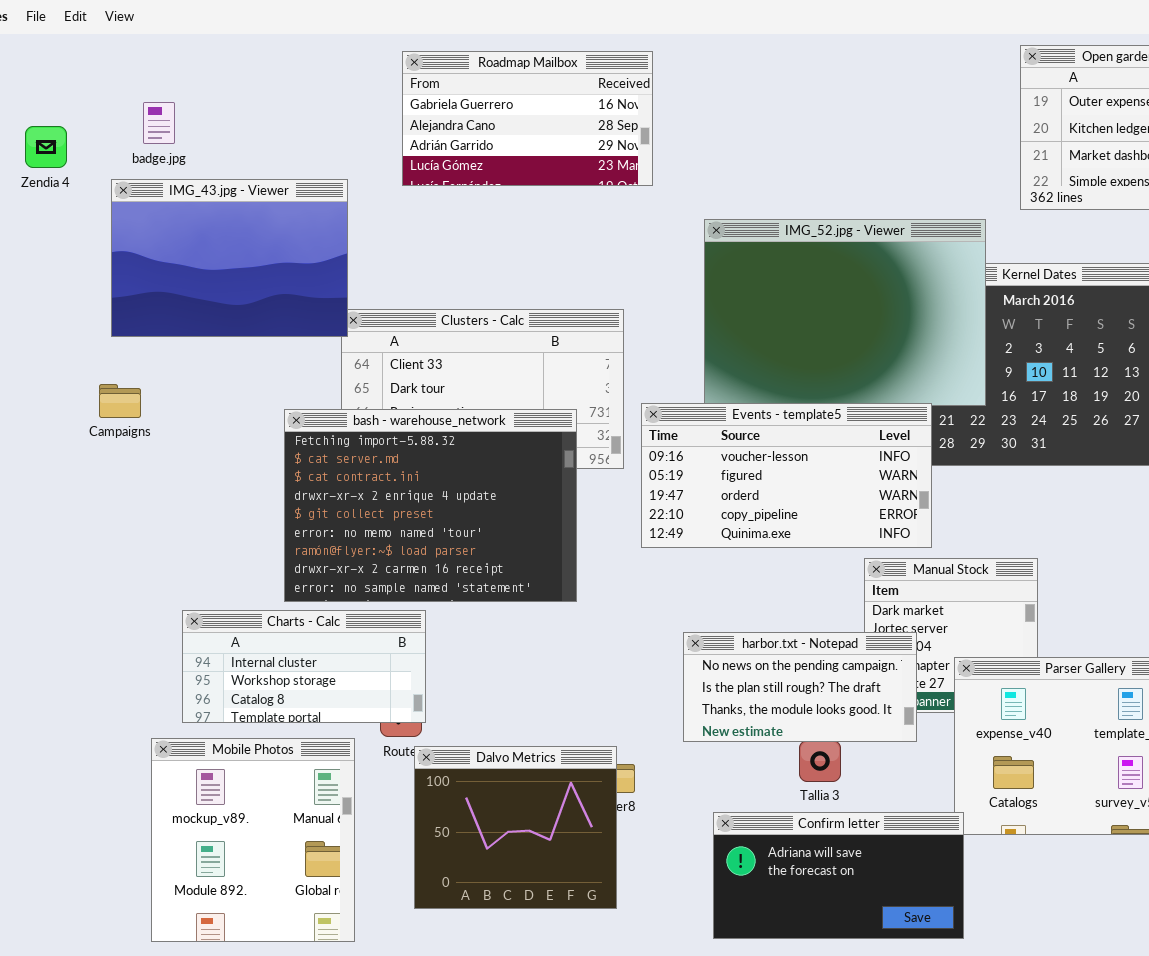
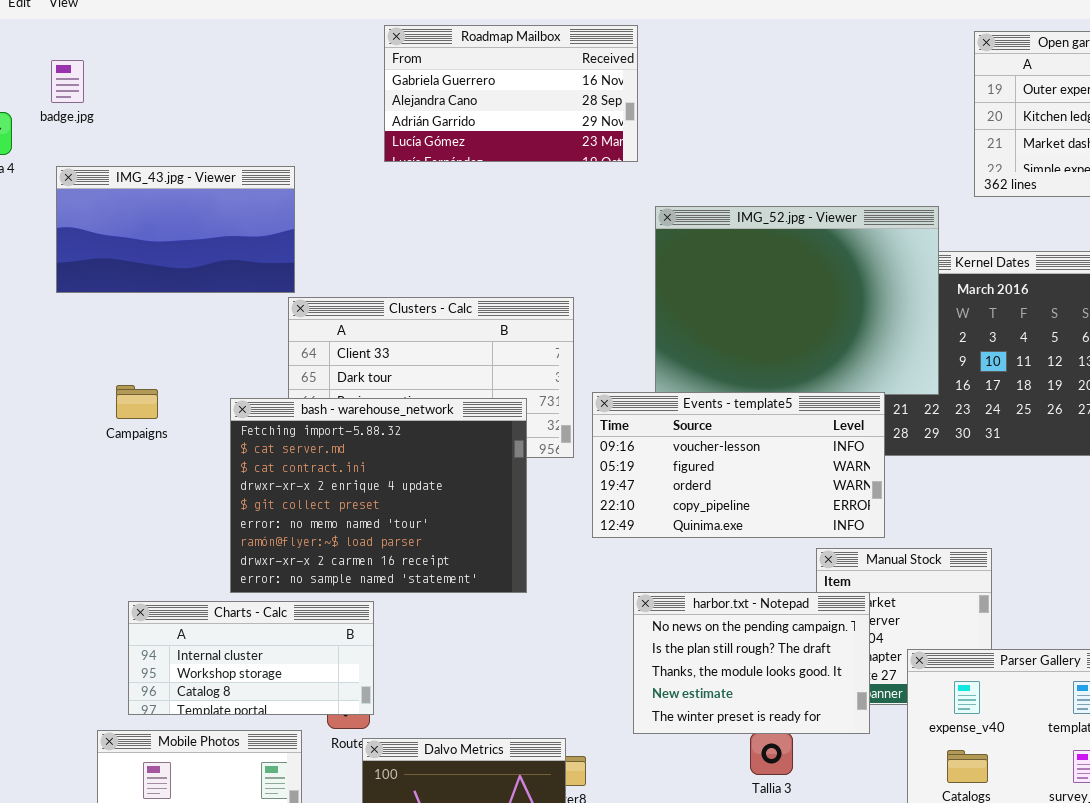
Roadmap Mailbox: [402,51,653,186] -> [384,25,638,162], moved
badge.jpg: [143,102,175,144] -> [51,60,84,103], moved
IMG_43.jpg - Viewer: [111,179,348,337] -> [56,166,295,293], resized
Campaigns: [99,384,141,418] -> [116,385,158,419], moved
harbor.txt - Notepad: [683,632,917,742] -> [633,592,870,734], resized

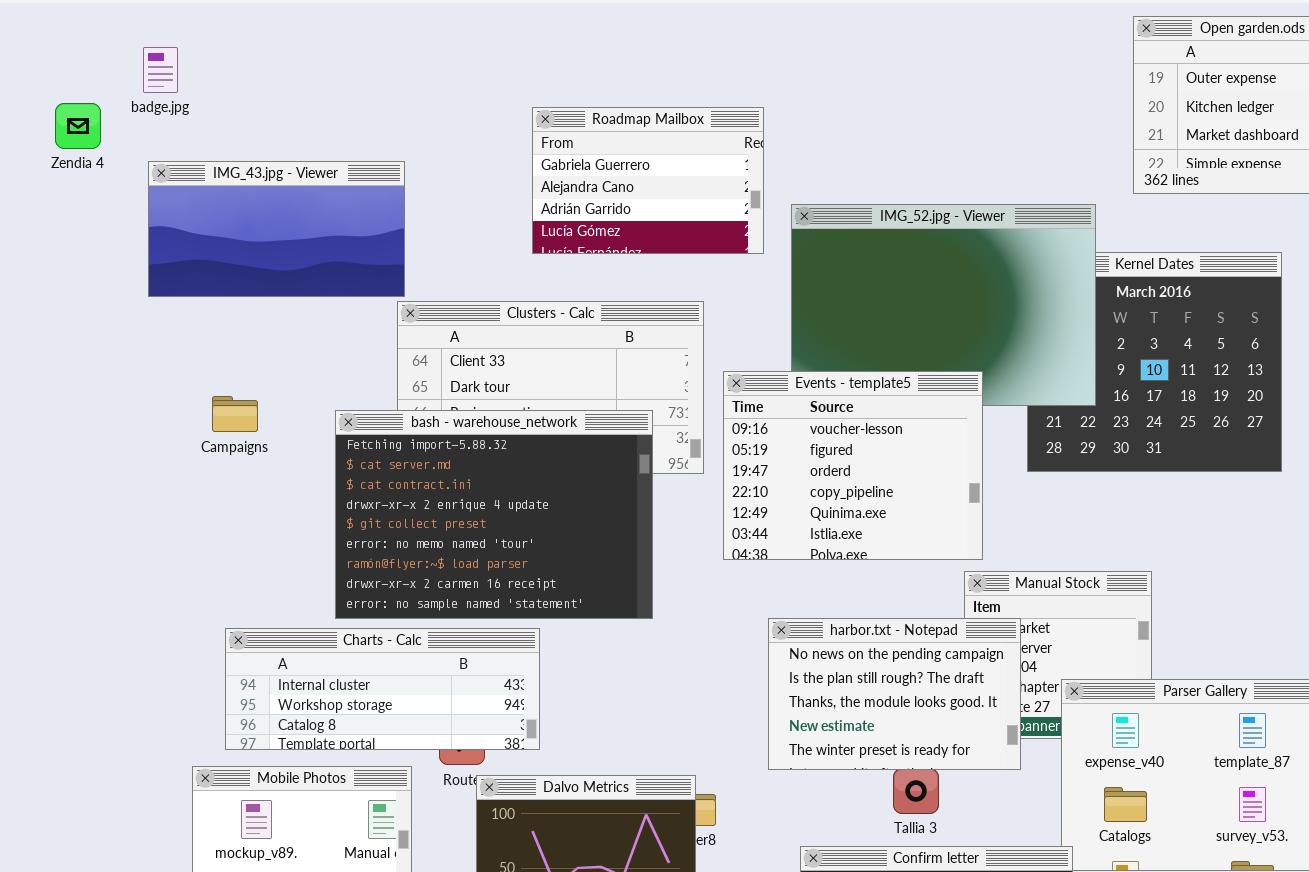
Roadmap Mailbox: [384,25,638,162] -> [532,107,764,254], moved, resized
Events - template5: [592,392,885,538] -> [723,371,983,560], resized
Charts - Calc: [128,601,374,715] -> [225,628,540,750], resized

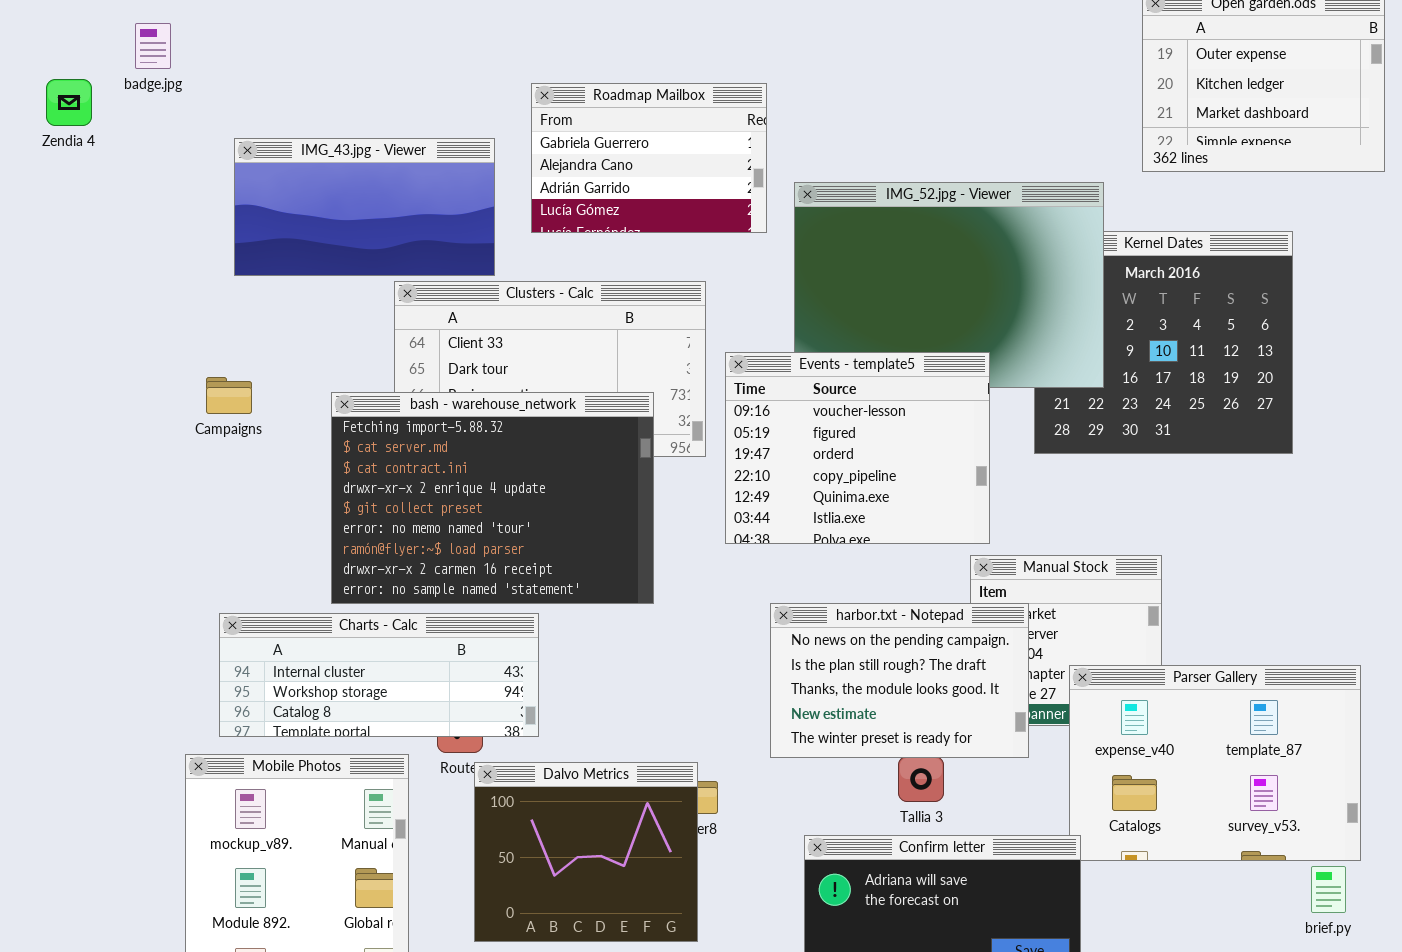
IMG_43.jpg - Viewer: [148,161,405,297] -> [234,138,495,276], moved

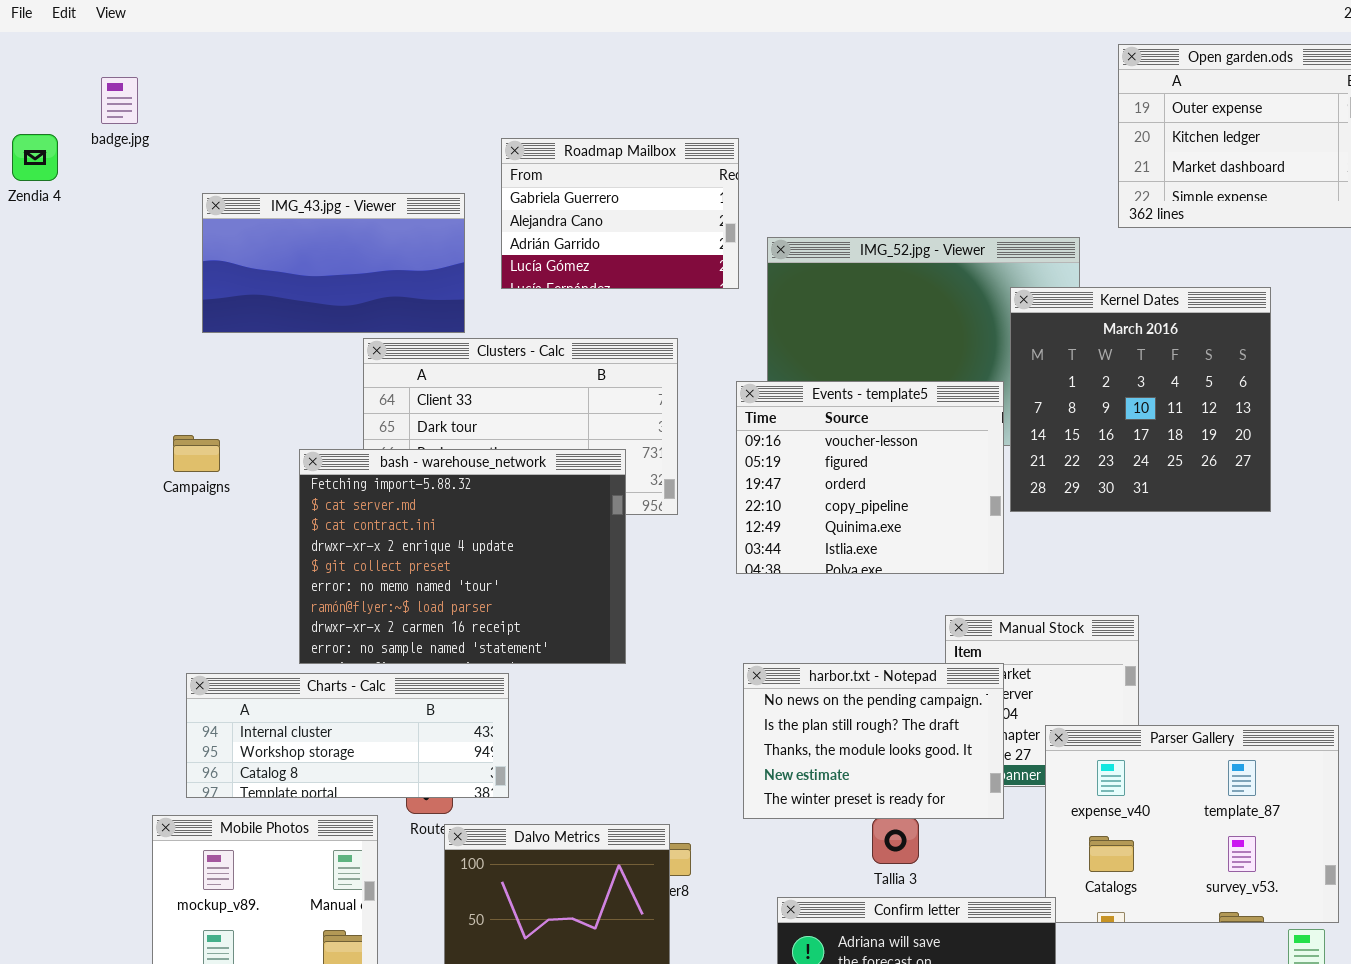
Kernel Dates: [1034,231,1293,454] -> [1010,287,1271,512], raised
Events - template5: [725,352,990,544] -> [736,381,1004,574], moved

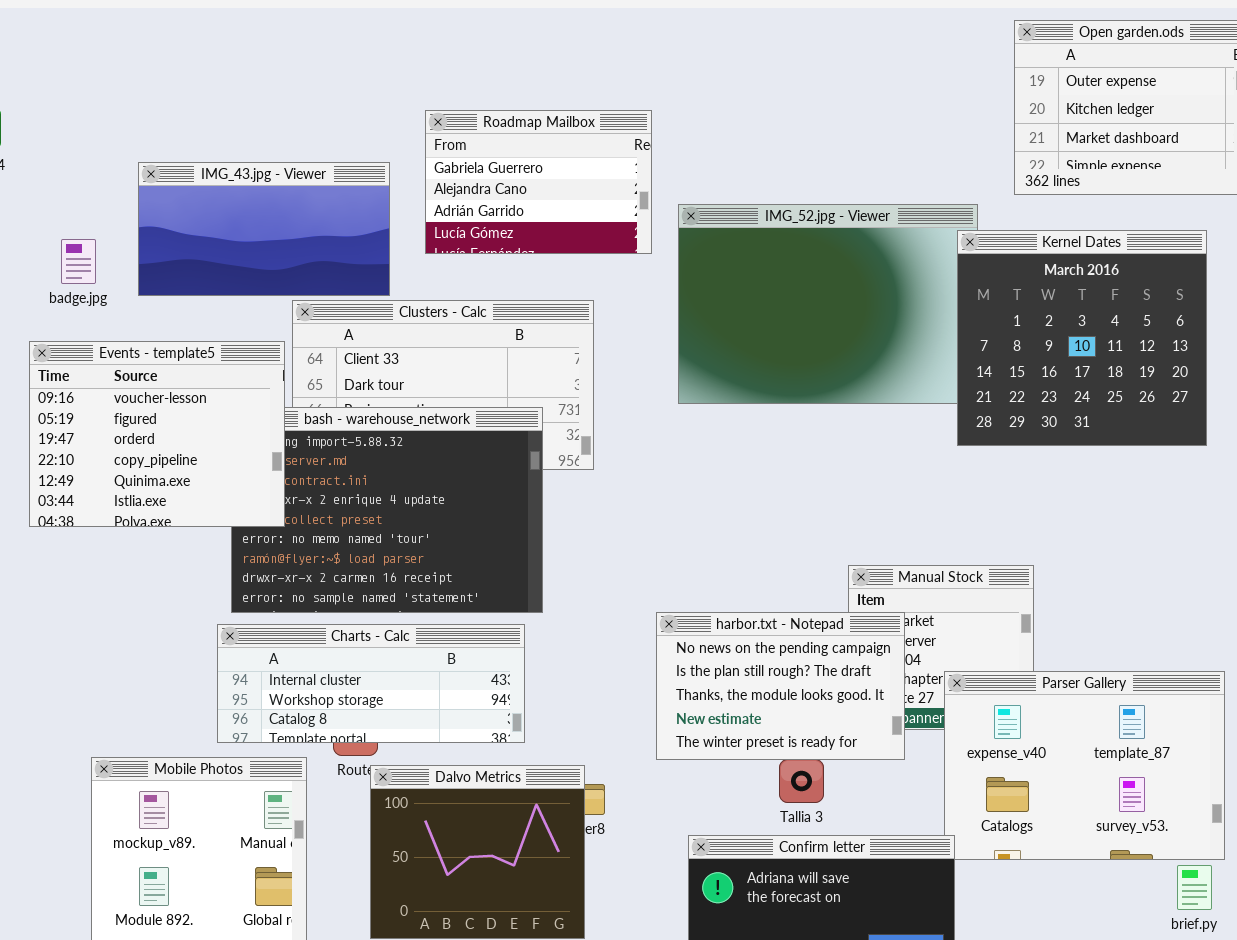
badge.jpg: [101,77,138,124] -> [61,239,96,284], moved
Kernel Dates: [1010,287,1271,512] -> [957,230,1207,446], moved
Events - template5: [736,381,1004,574] -> [29,341,285,527], moved
Charts - Calc: [186,673,509,798] -> [217,624,525,743], moved

